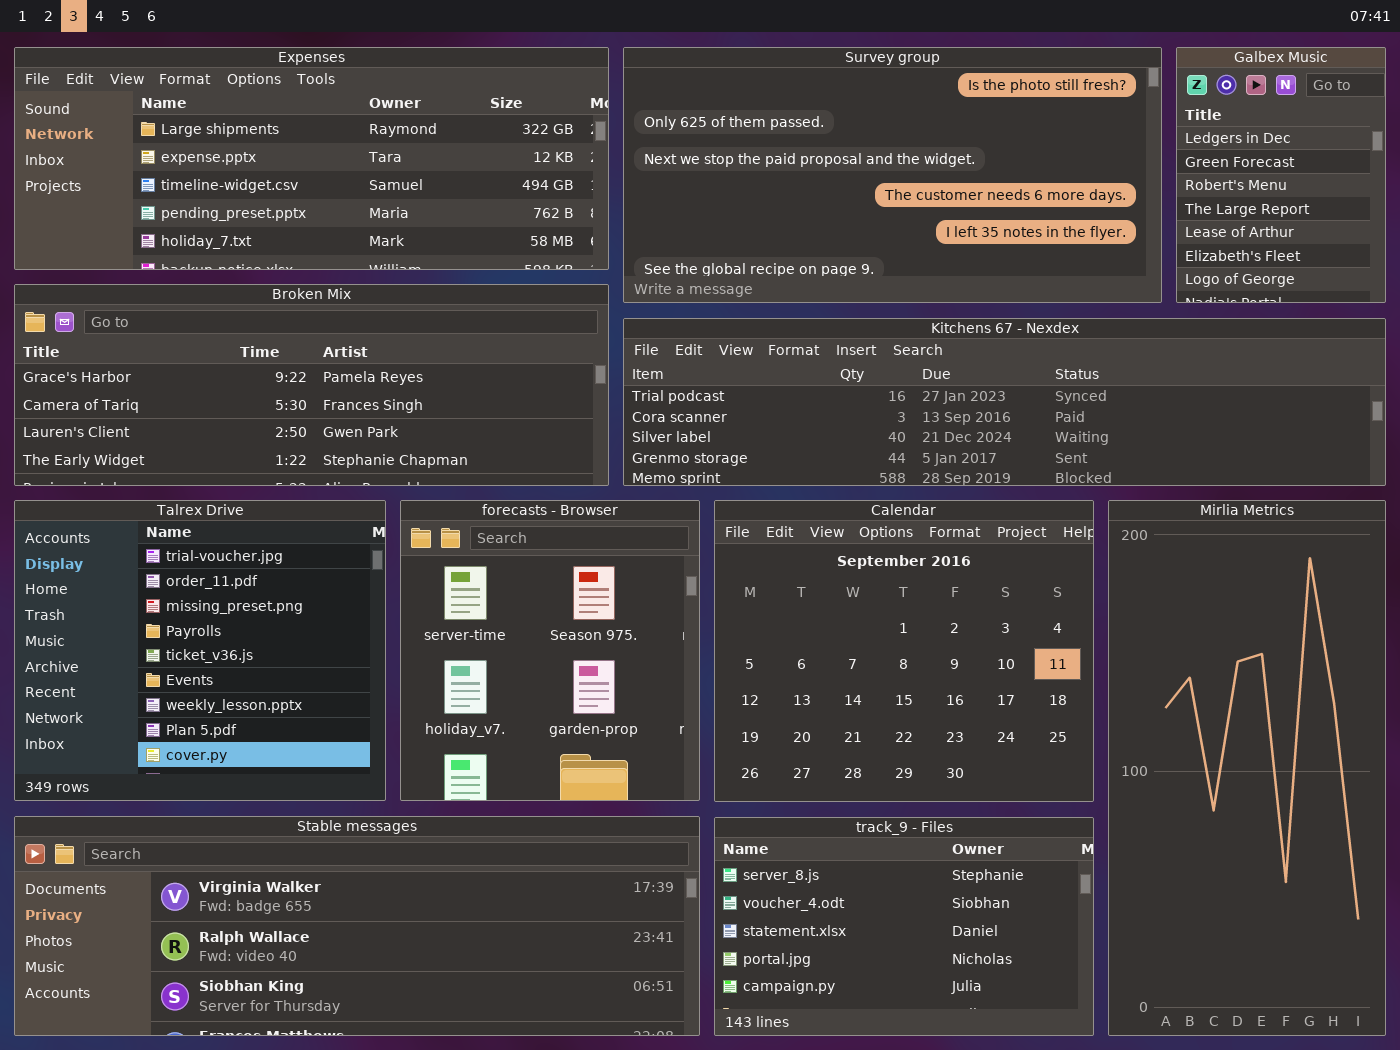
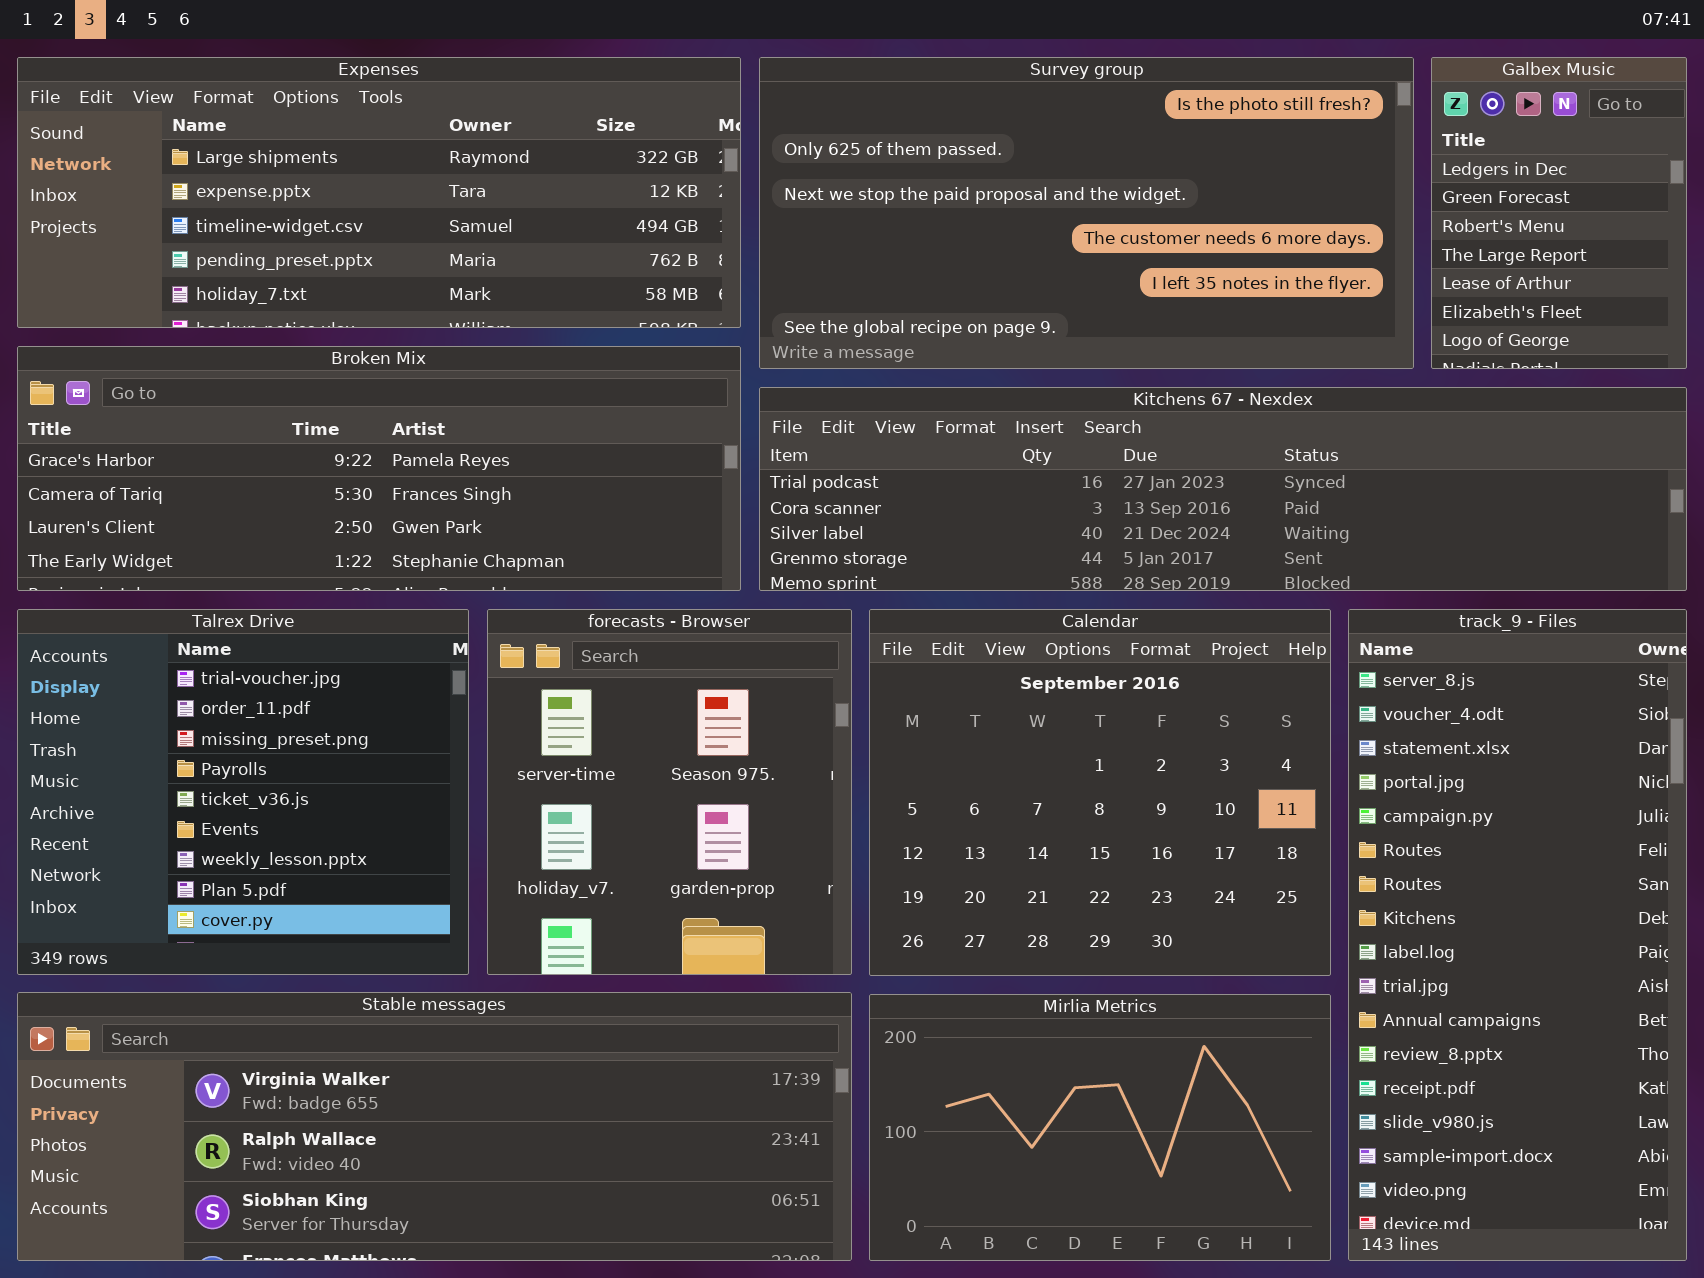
Mirlia Metrics: [1108,500,1386,1036] -> [869,994,1331,1261], moved, resized
track_9 - Files: [714,817,1094,1036] -> [1348,609,1687,1261], moved, resized

